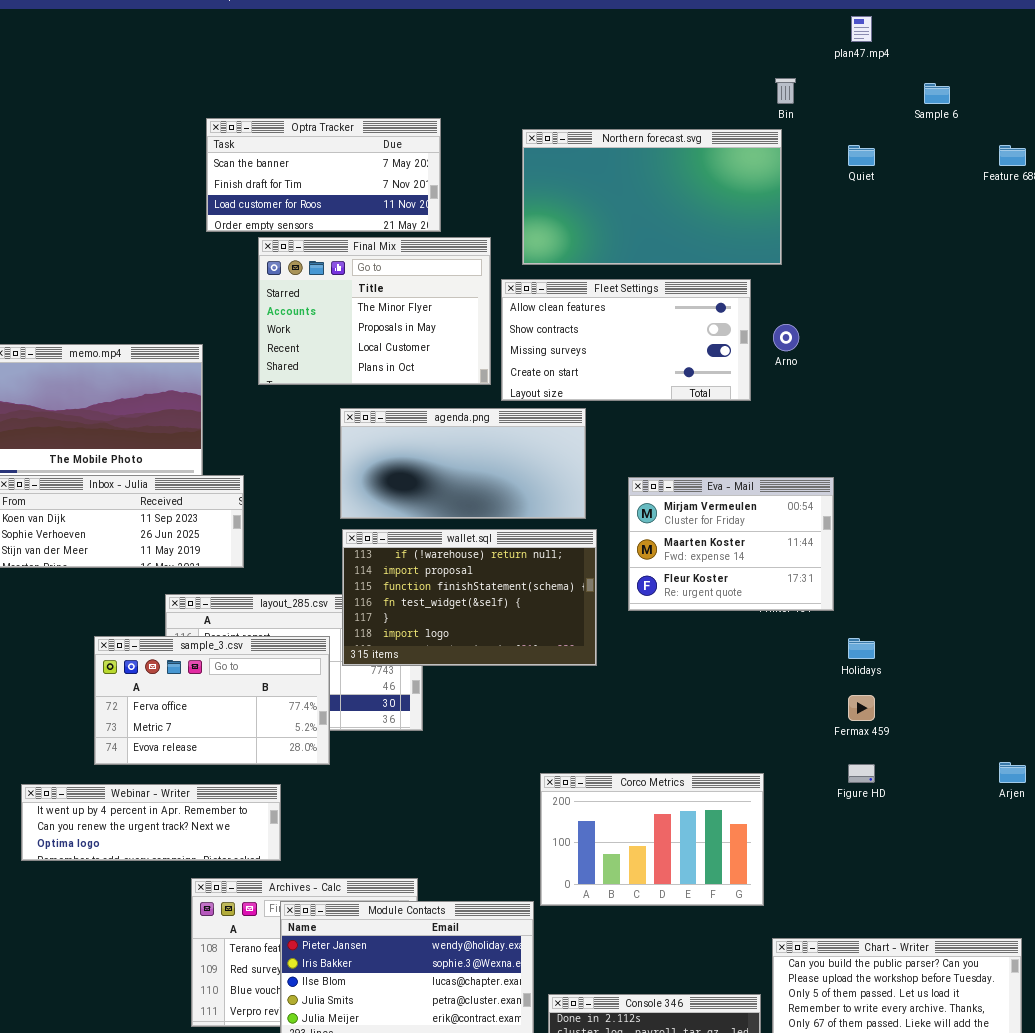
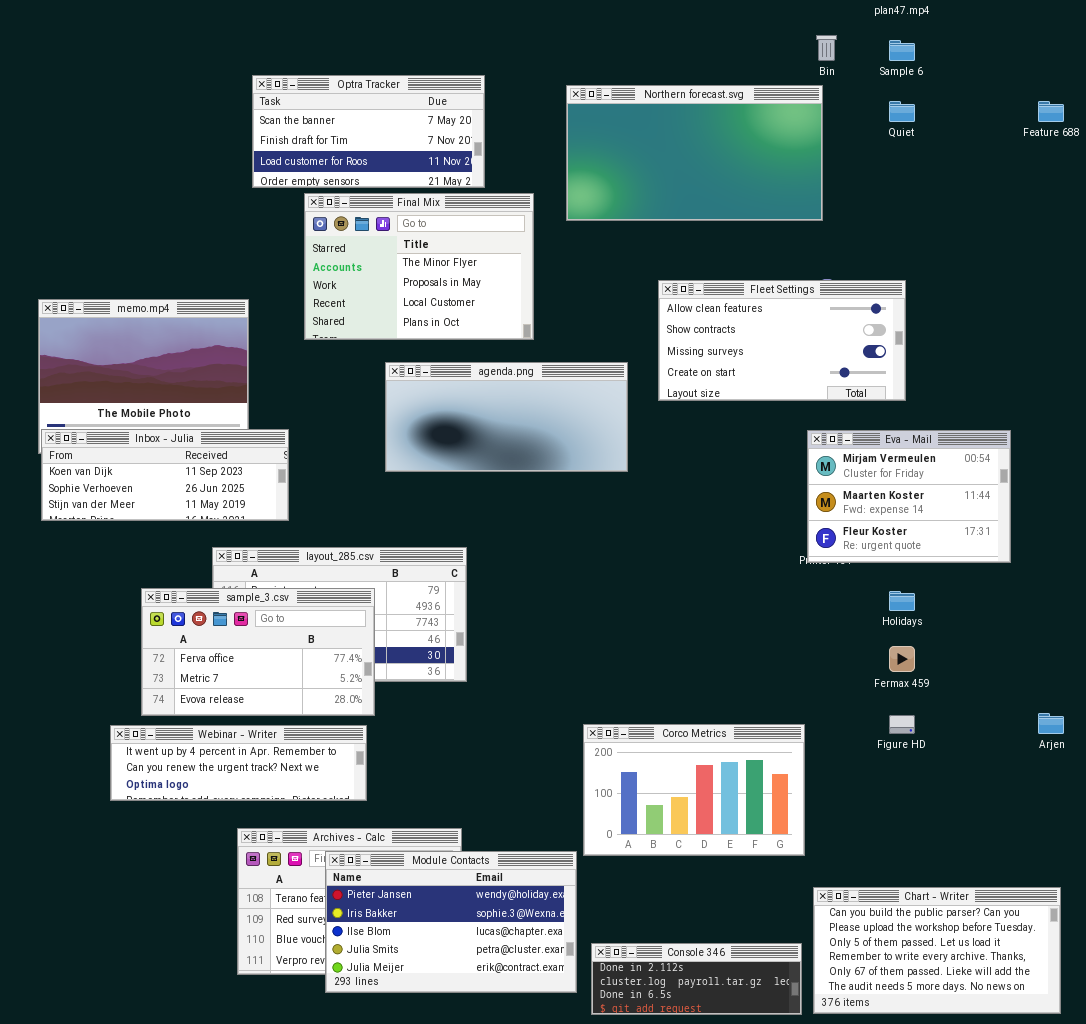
Sample 6: [924,83,950,104] -> [889,40,915,61], moved
Fleet Settings: [501,279,751,401] -> [658,280,906,401], moved
Eva - Mail: [628,477,834,611] -> [807,430,1011,563], moved
wallet.sql: [342,529,597,666] -> none, closed
Webinar - Writer: [21,784,281,861] -> [110,725,367,801], moved

